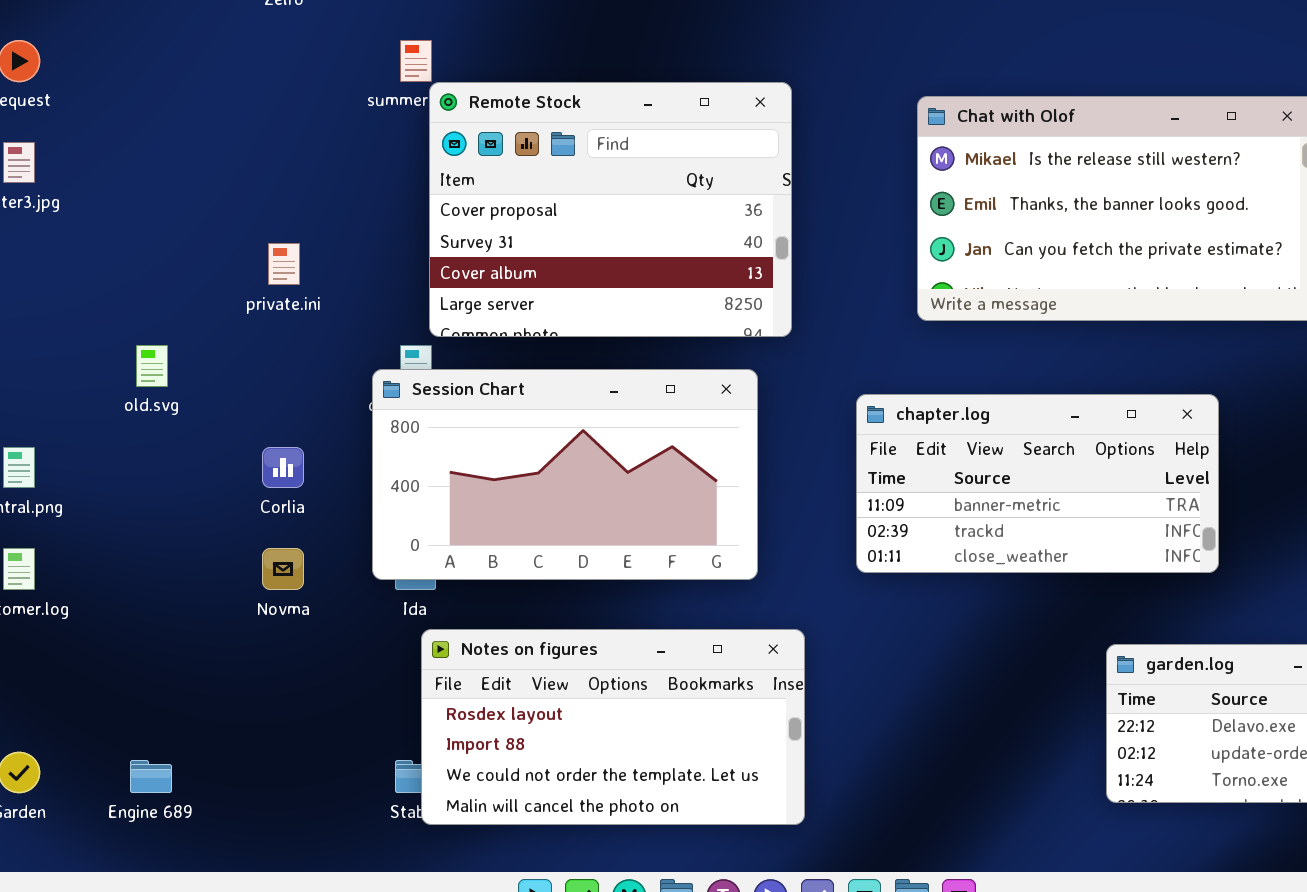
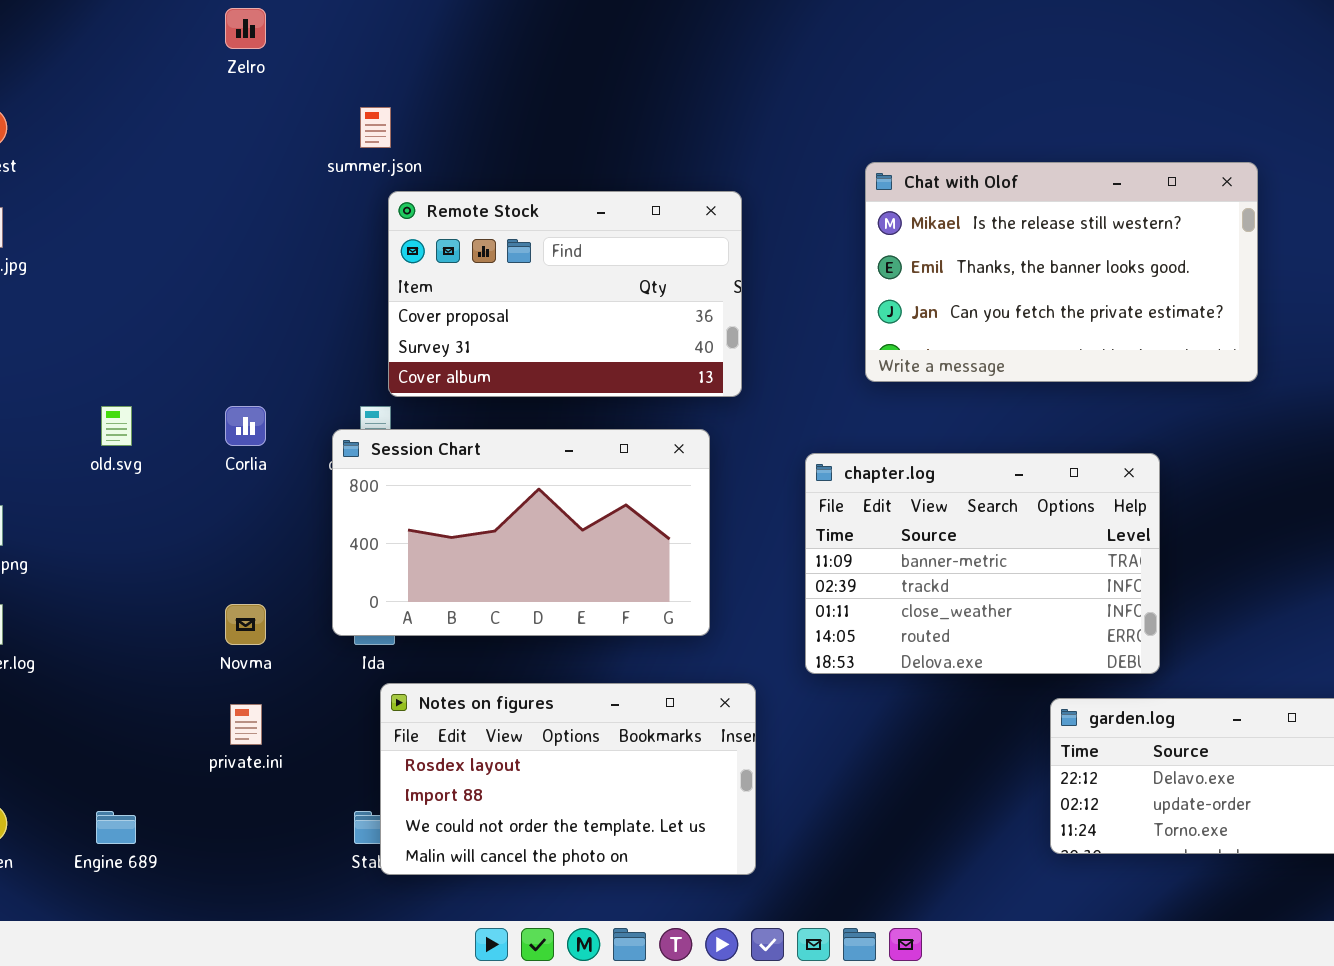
Remote Stock: [429,82,792,337] -> [388,191,742,397], resized
private.ini: [268,243,300,285] -> [230,704,262,745], moved
chapter.log: [856,394,1219,573] -> [805,453,1160,674], resized
Corlia: [262,447,304,488] -> [225,406,266,446], moved

